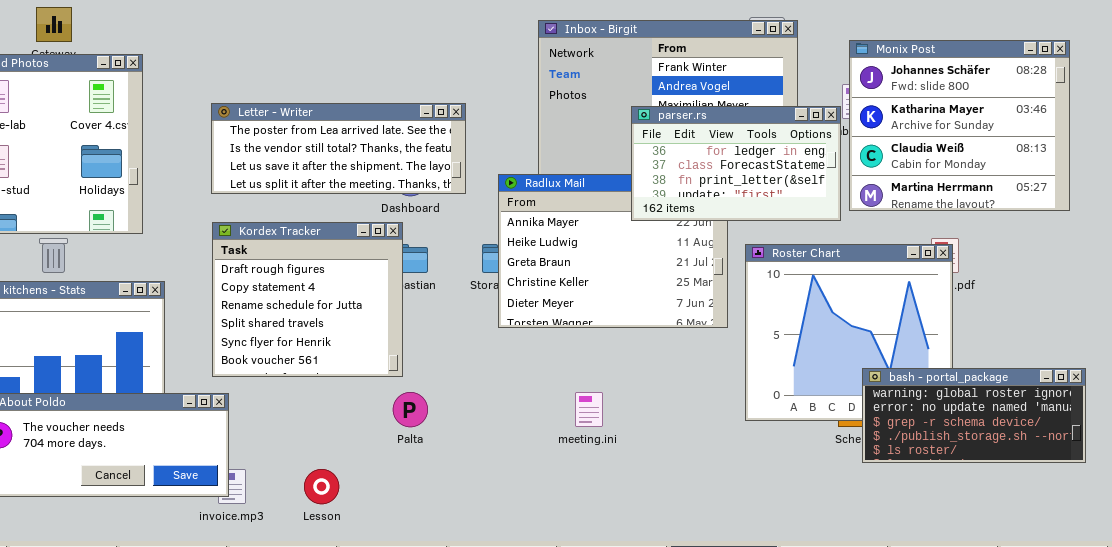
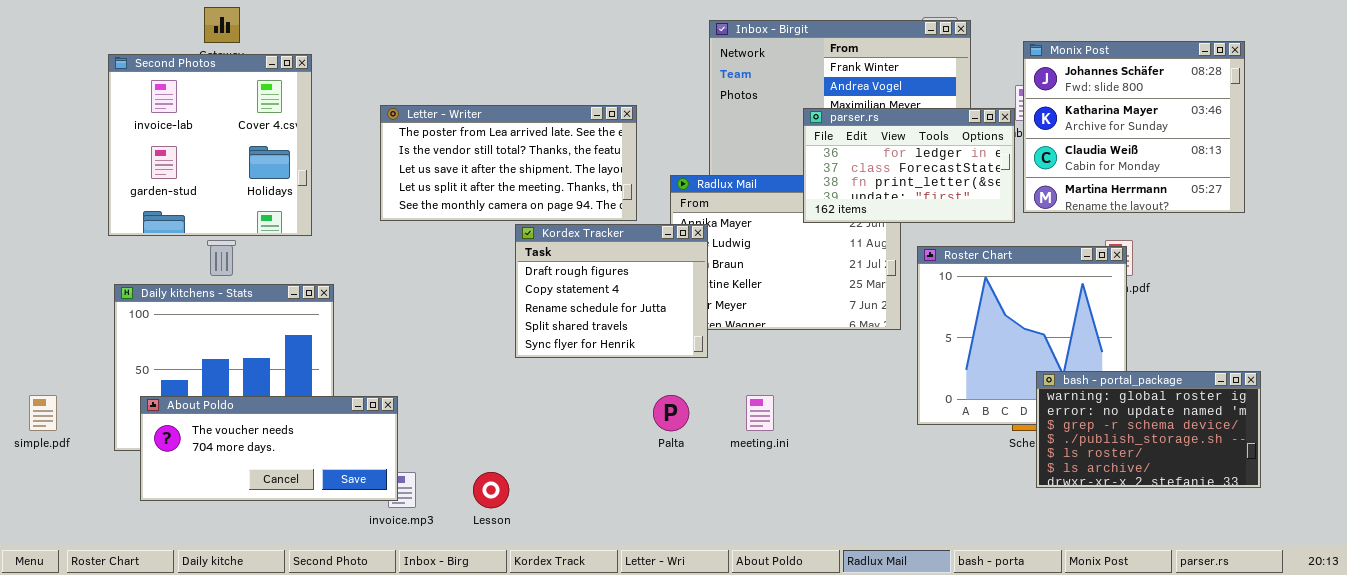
Letter - Writer: [211,103,466,194] -> [380,105,637,221], resized
Kordex Tracker: [212,222,403,377] -> [515,224,708,358], moved, resized
bash - portal_package: [862,368,1086,463] -> [1036,371,1261,488], resized
Palta: [393,392,428,427] -> [653,395,689,431], moved

